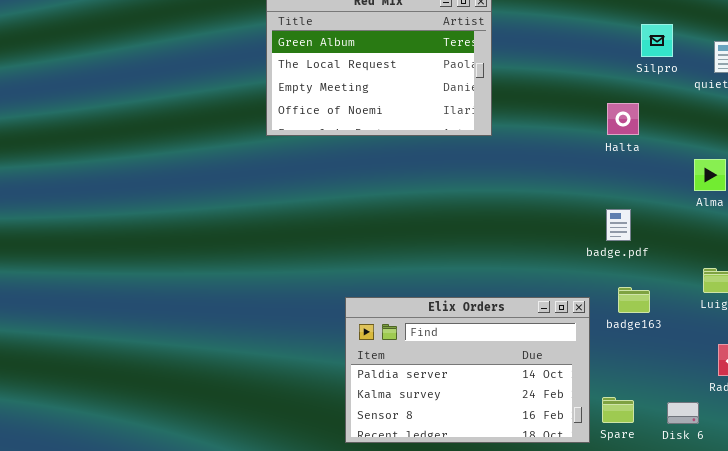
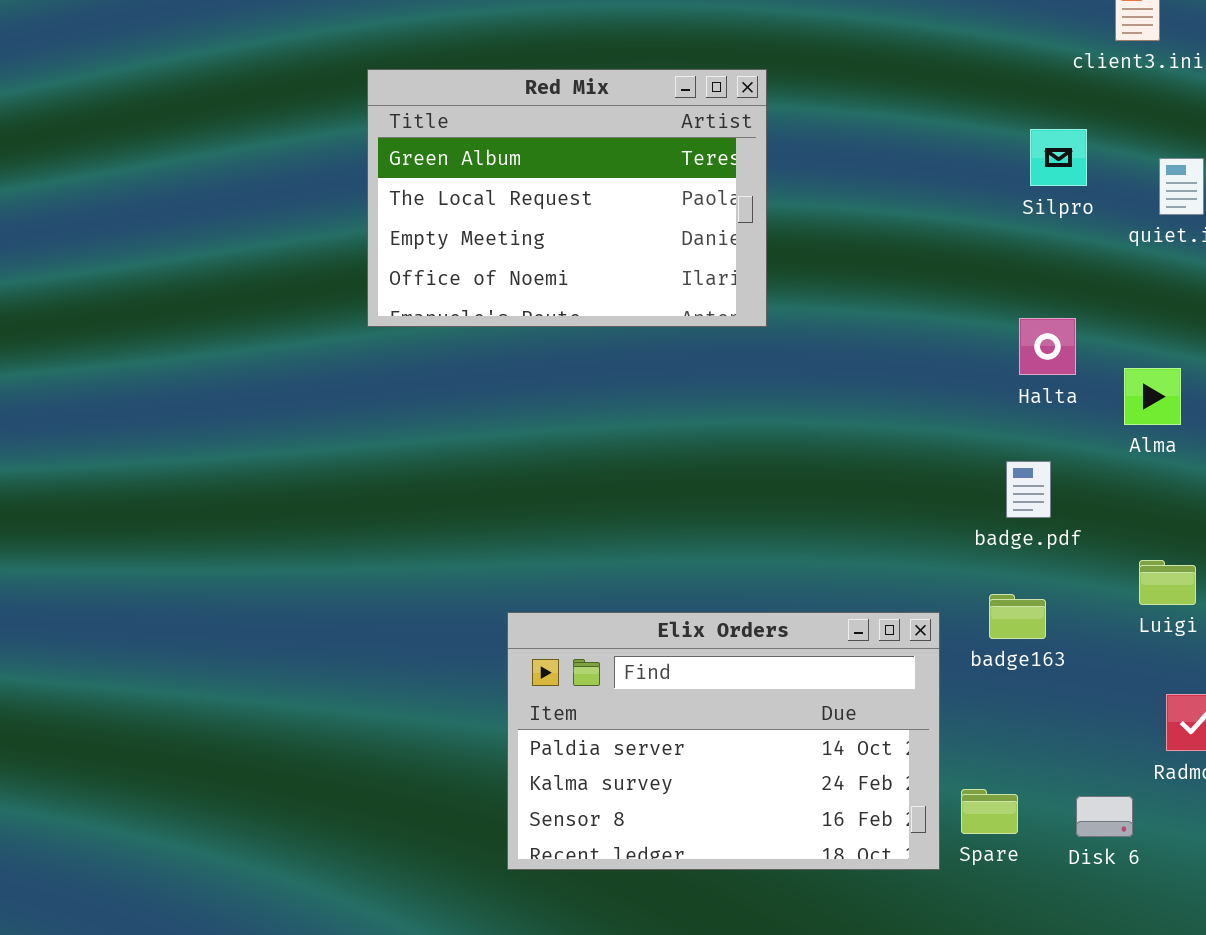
Halta: [607,103,639,135] -> [1019,318,1076,375], moved
badge.pdf: [606,209,631,241] -> [1006,461,1051,518], moved

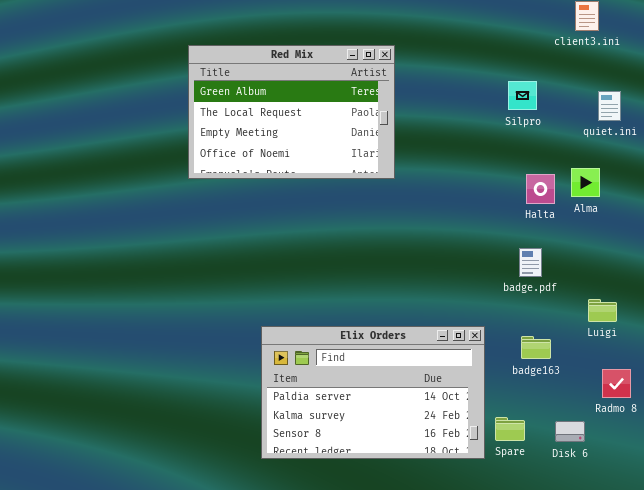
Silpro: [1030,129,1087,186] -> [508,81,537,110], moved
Alma: [1124,368,1181,425] -> [571,168,600,197], moved
badge163: [989,594,1046,639] -> [521,336,551,359], moved

